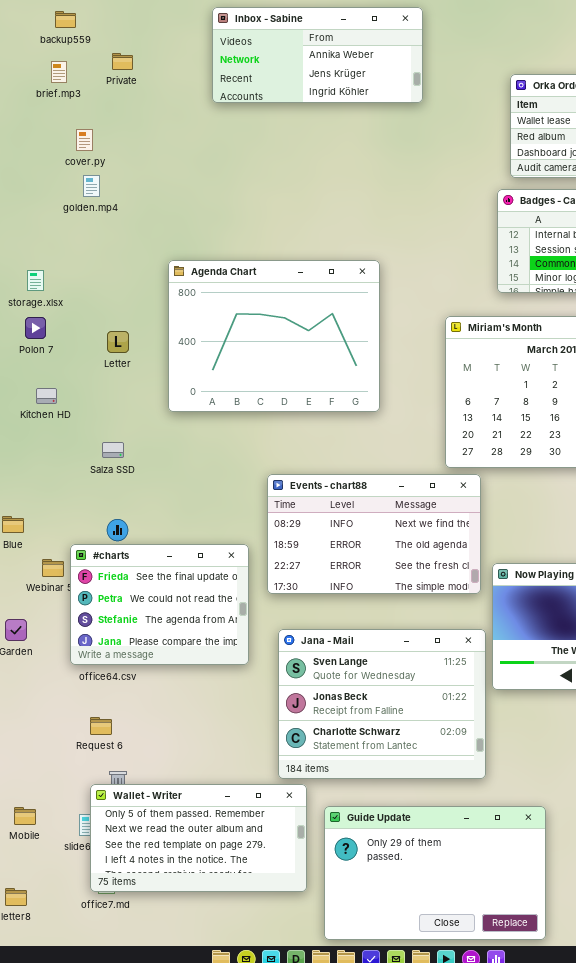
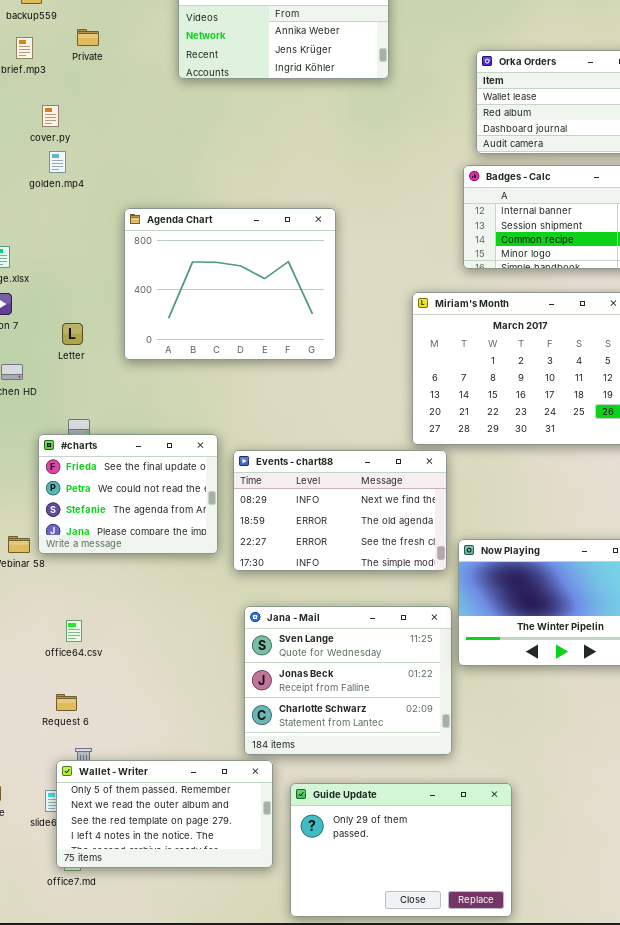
Agenda Chart: [168,260,380,412] -> [124,208,336,360], moved
Letter: [107,331,129,353] -> [62,323,83,345], moved
#charts: [70,544,249,665] -> [38,434,218,554], moved

